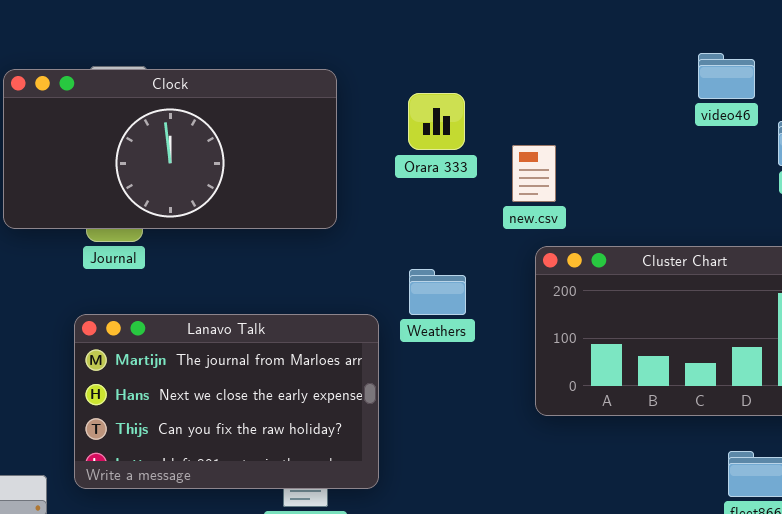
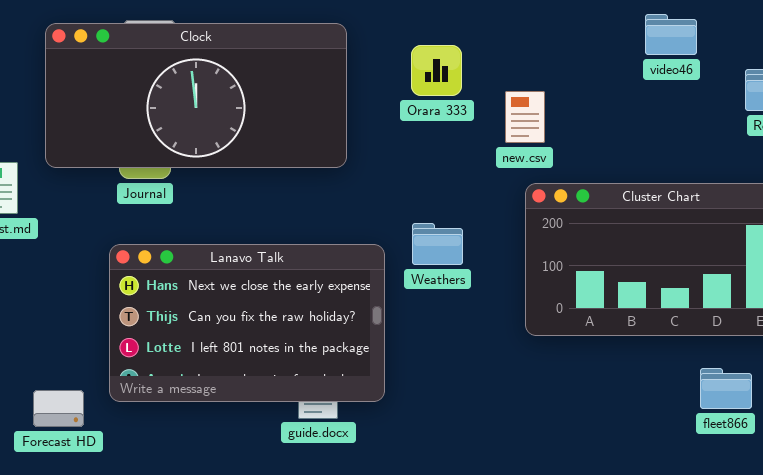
video46: [698,53,755,99] -> [645,14,697,55], moved
Weathers: [409,269,466,315] -> [412,223,463,265], moved
Lanavo Talk: [74,314,379,489] -> [109,244,385,402], scrolled down 1 row

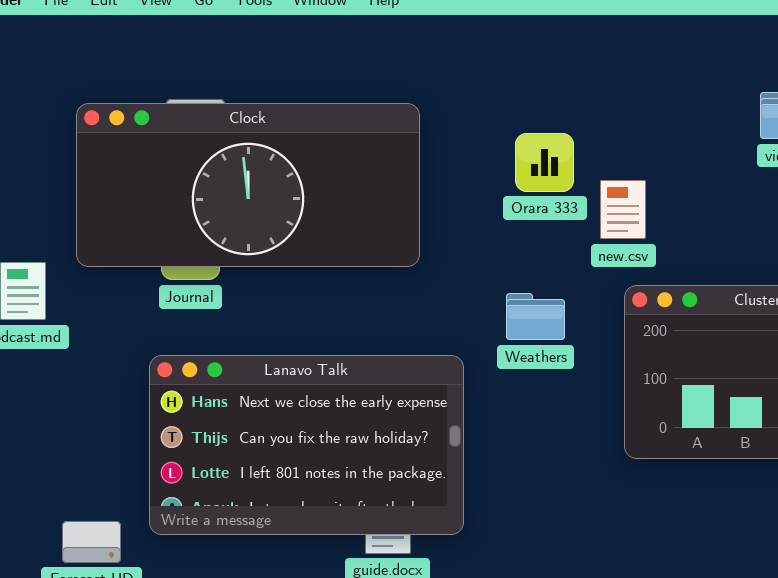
Orara 333: [411,45,462,96] -> [515,133,574,192], moved
Weathers: [412,223,463,265] -> [506,293,565,340], moved

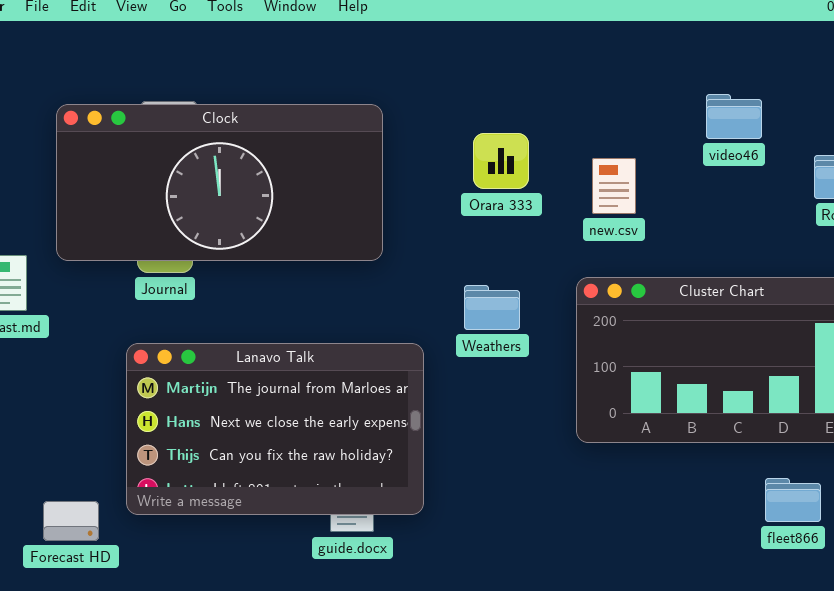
new.csv: [600,180,646,239] -> [592,158,636,214], moved
Lanavo Talk: [149,355,464,535] -> [126,343,424,515], scrolled up 1 row

